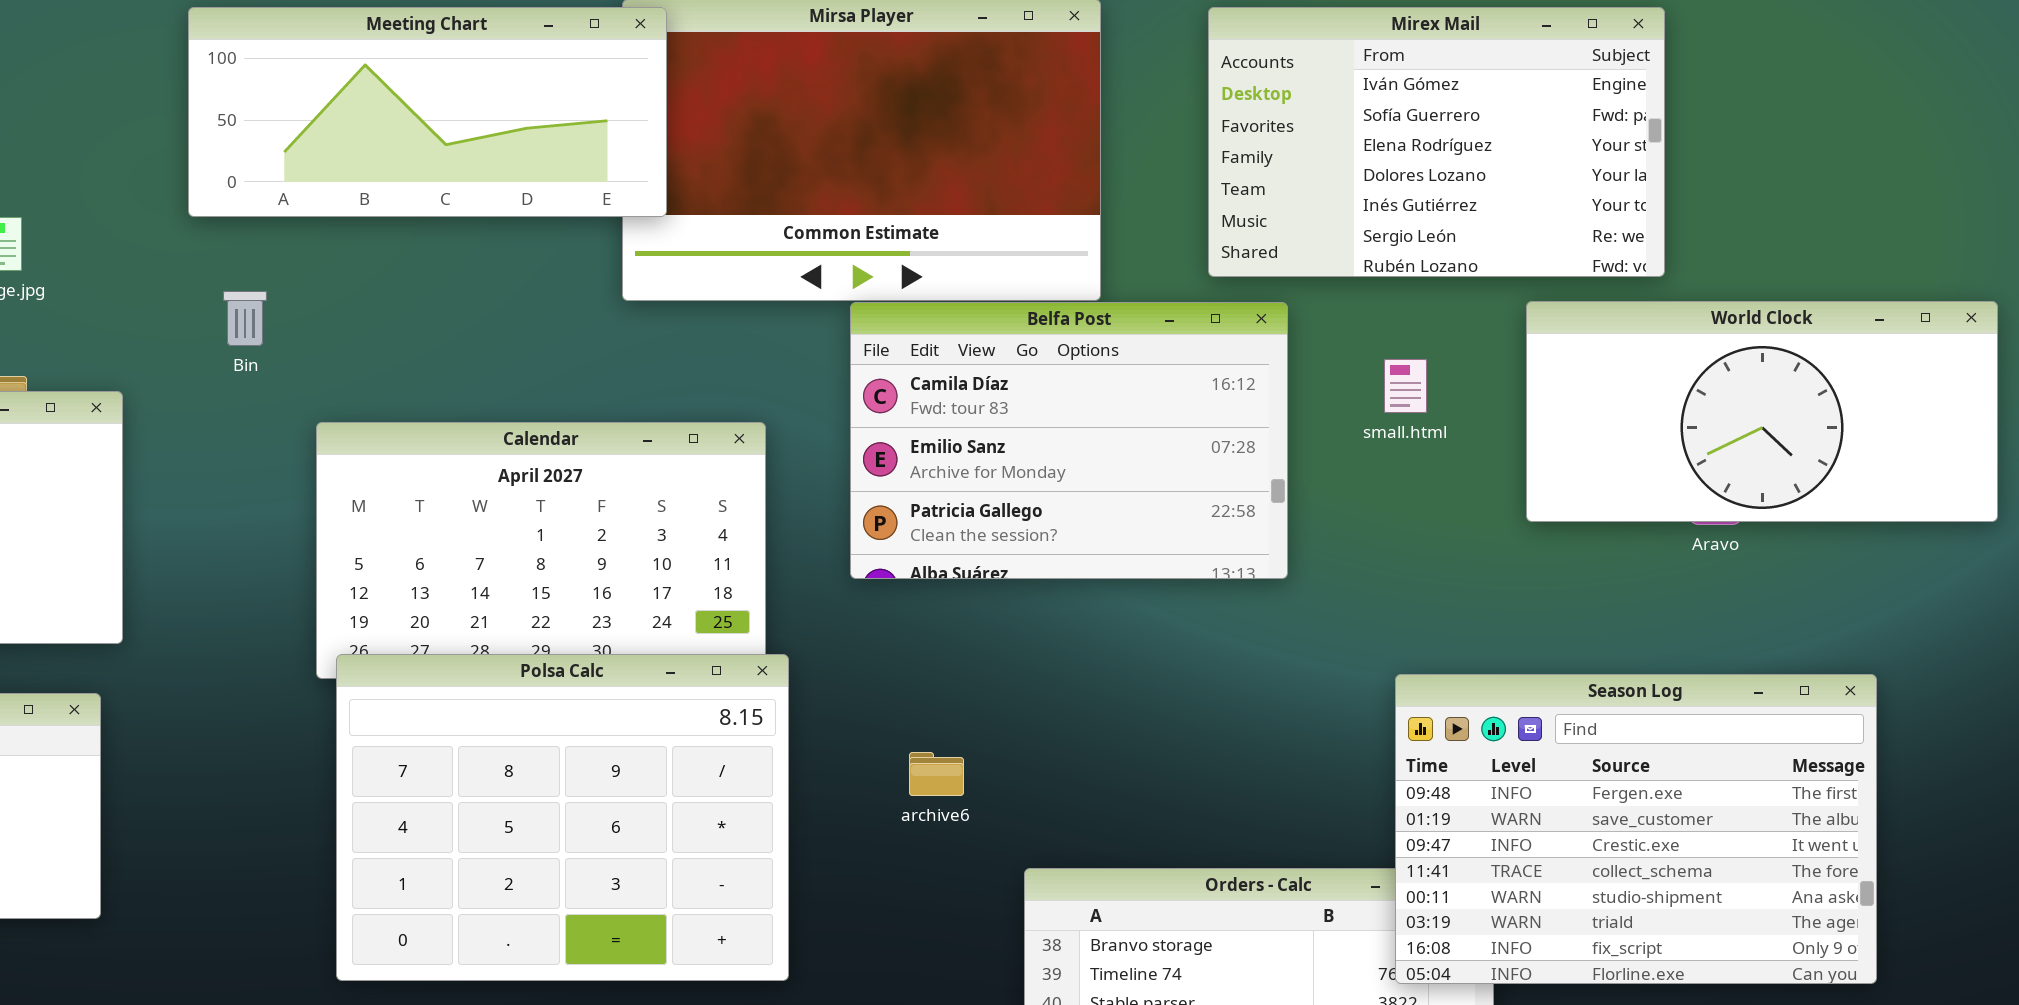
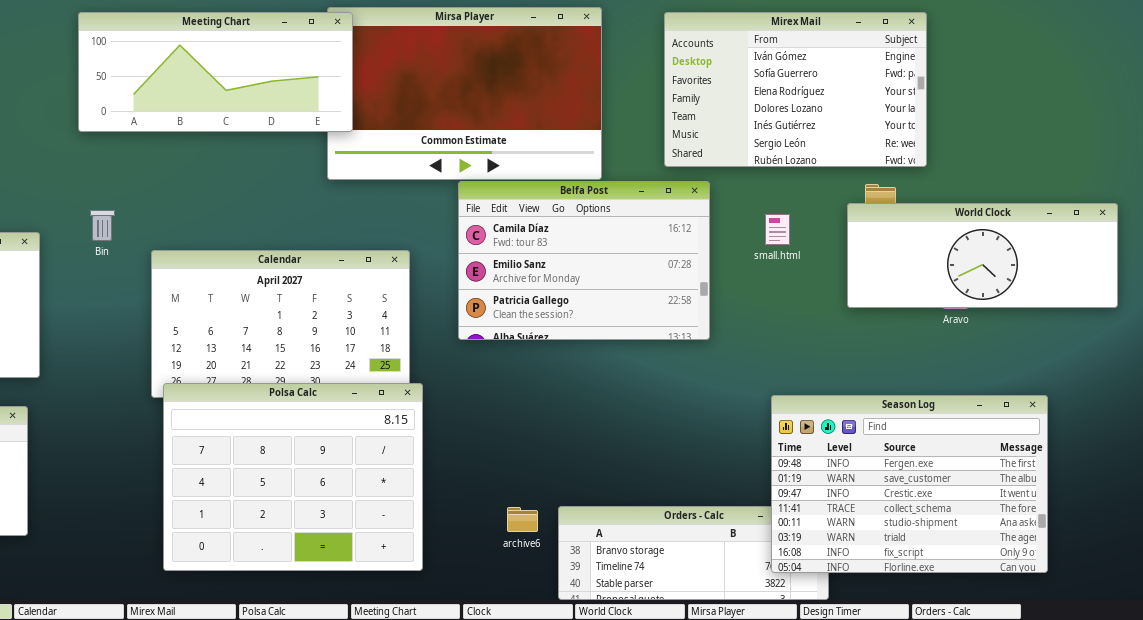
Bin: [223,291,267,346] -> [90,210,115,241], moved
World Clock: [1526,301,1998,522] -> [847,203,1118,308], resized
archive6: [909,752,964,796] -> [507,507,538,532], moved

